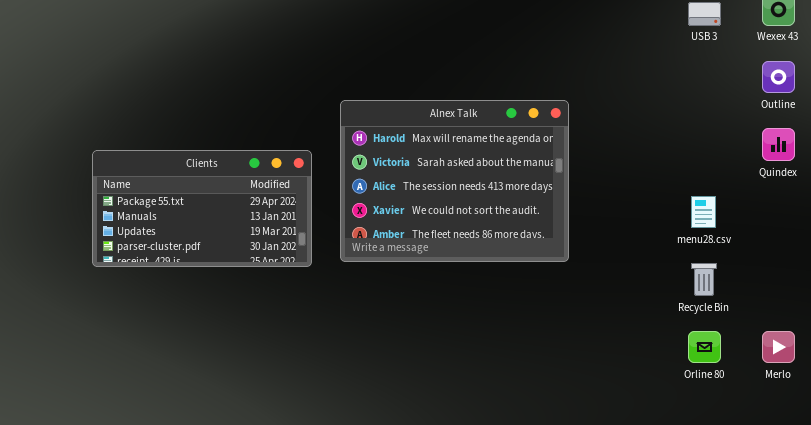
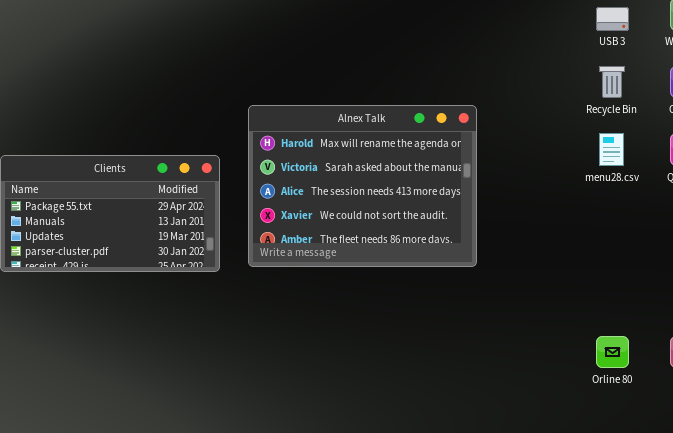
menu28.csv: [691,196,716,228] -> [599,133,624,166], moved
Recycle Bin: [691,263,717,296] -> [599,66,625,98], moved

